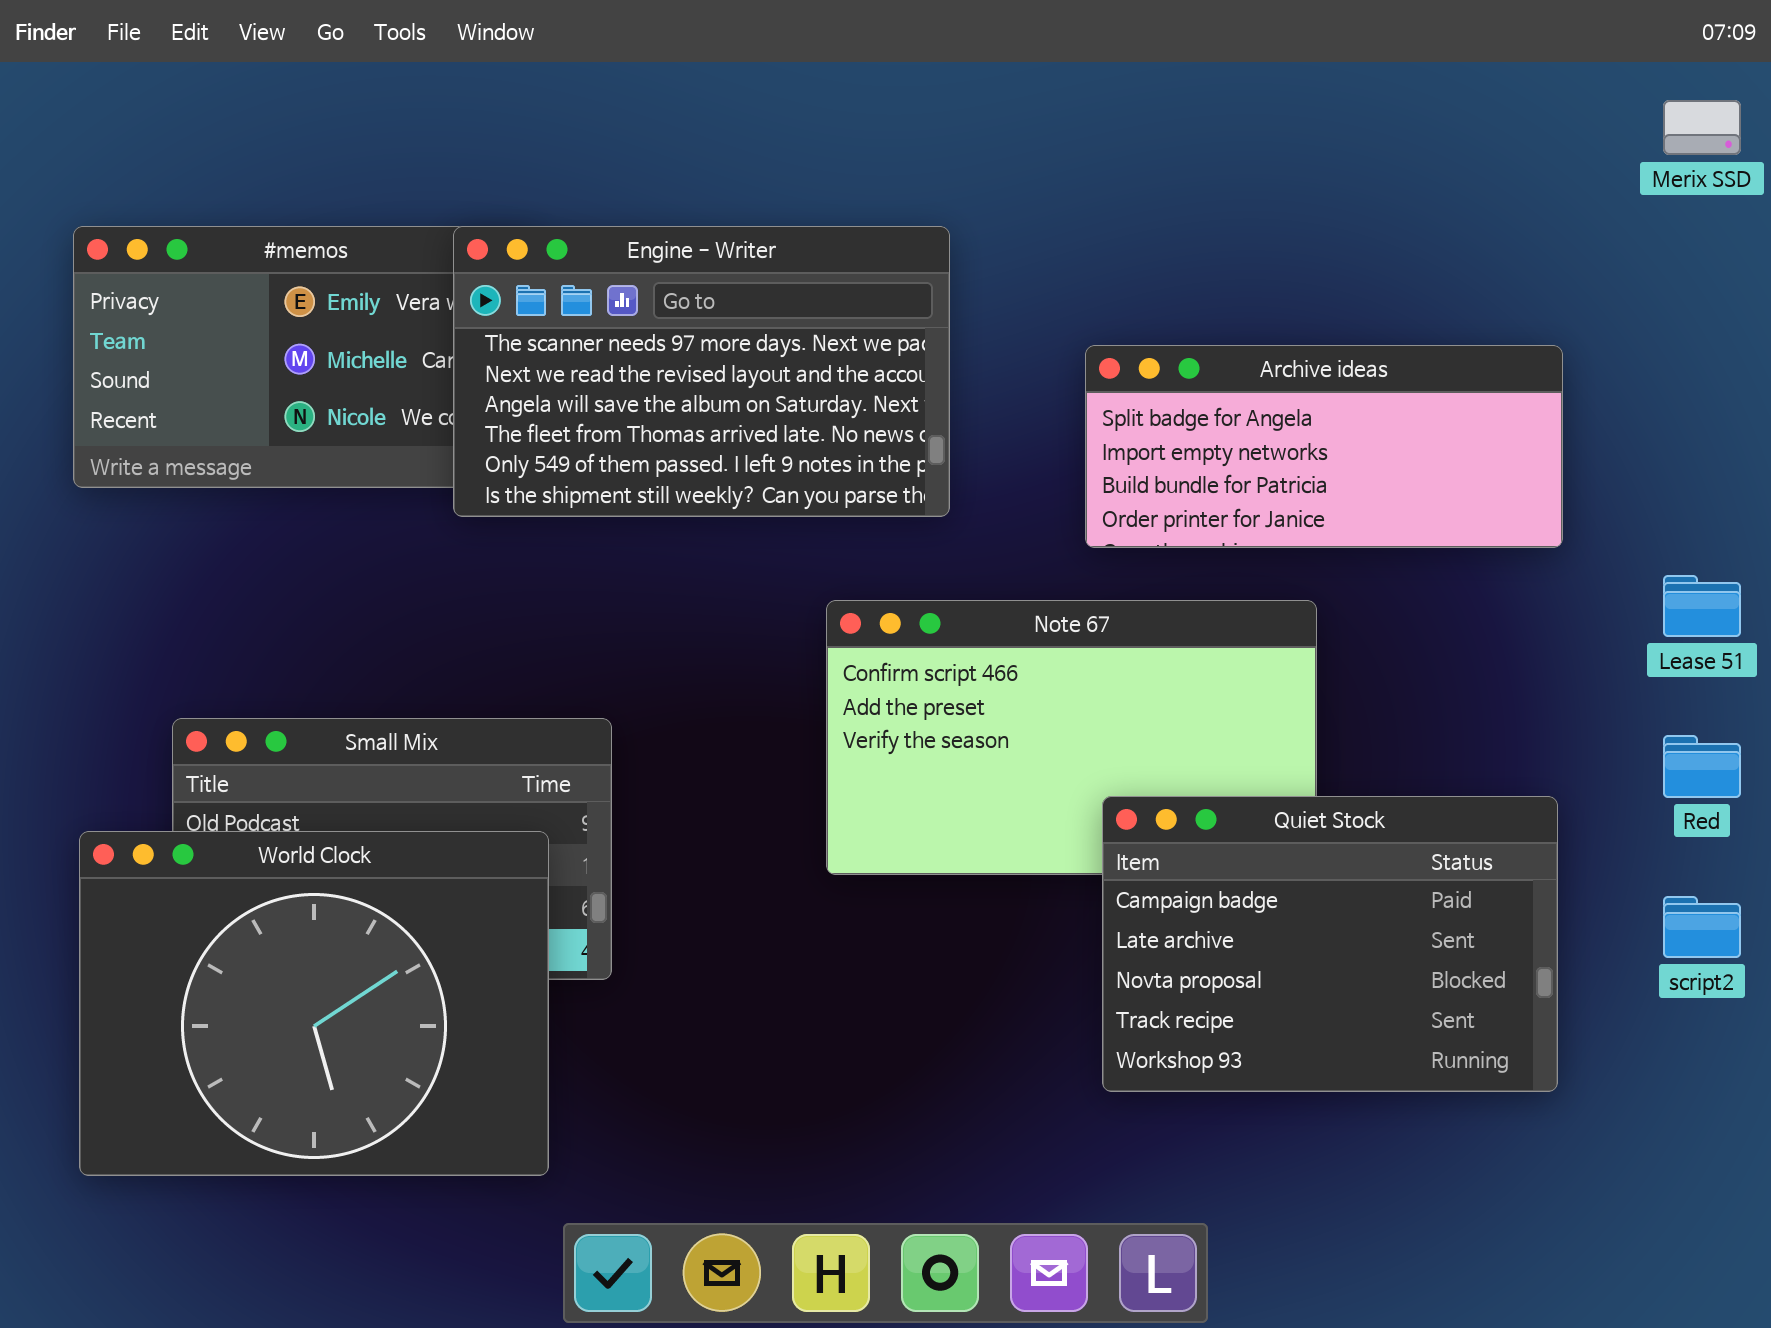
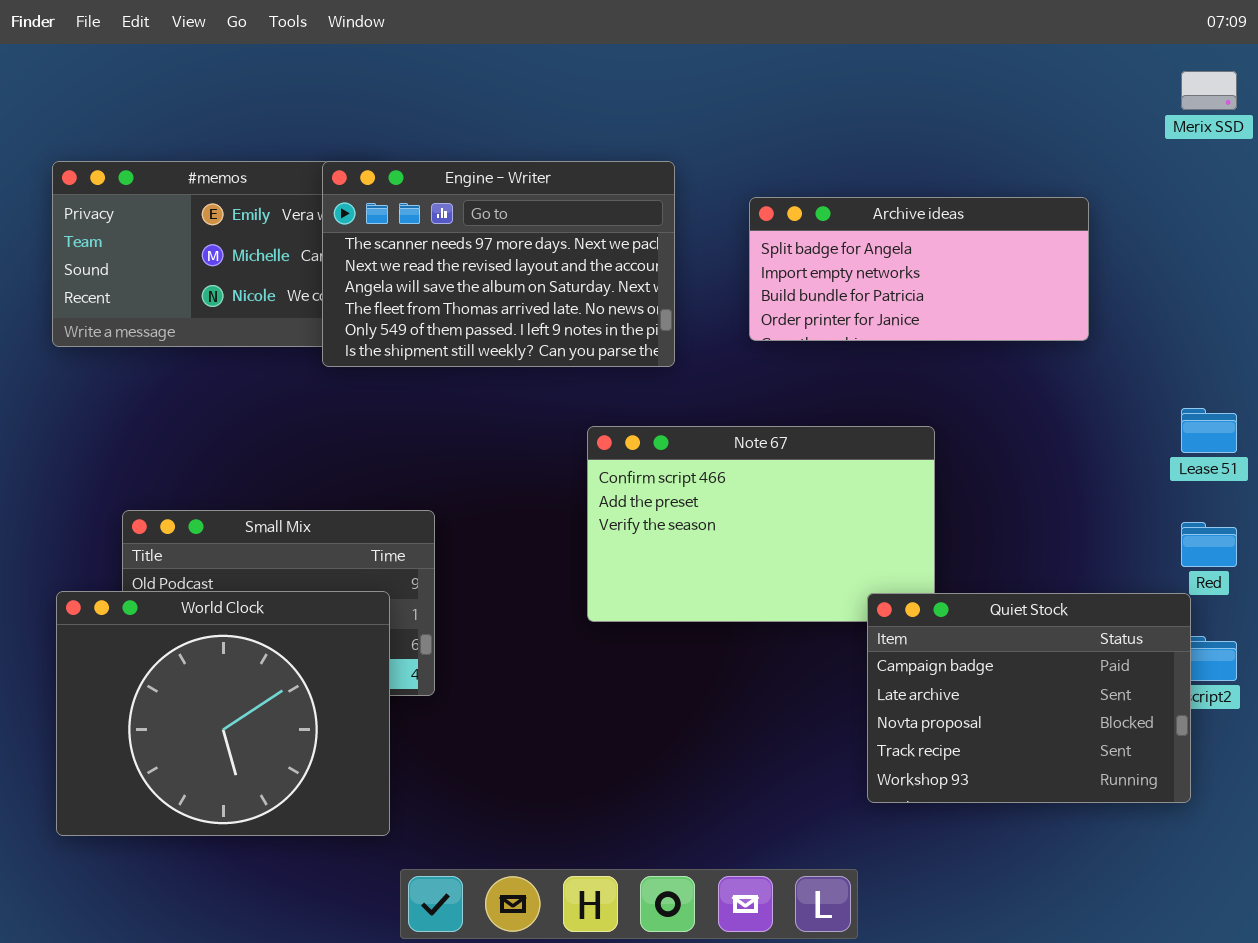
Archive ideas: [1085,345,1563,548] -> [749,197,1089,341], moved
Quiet Stock: [1102,796,1558,1092] -> [867,593,1191,803], moved

